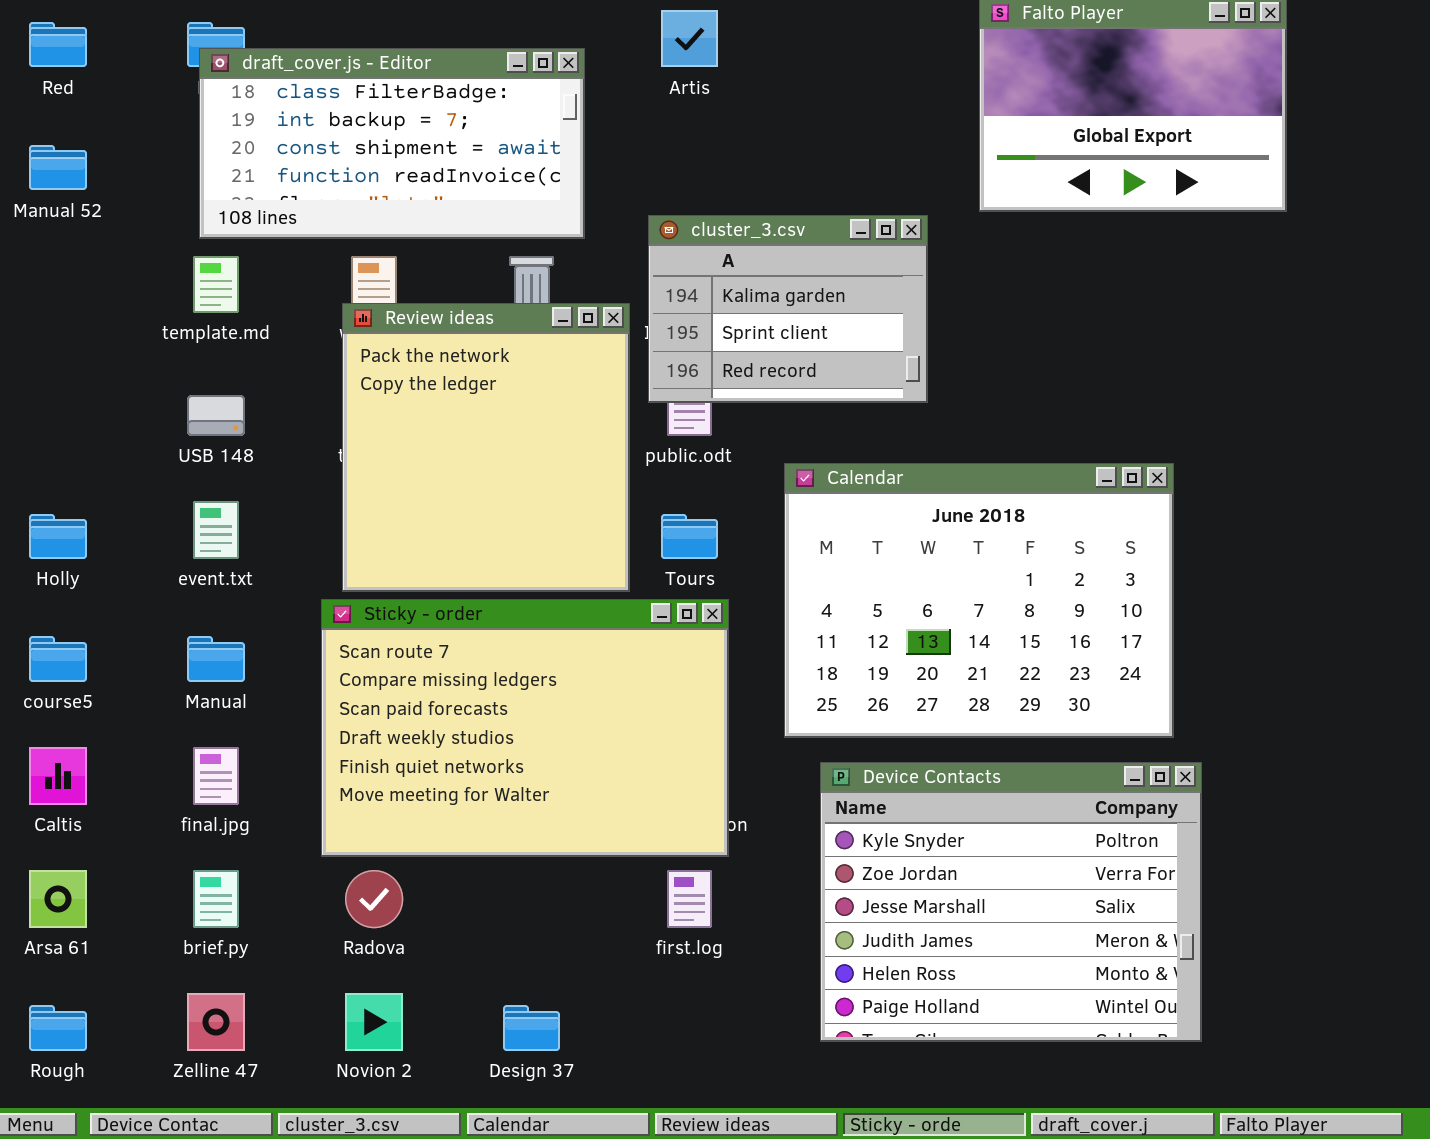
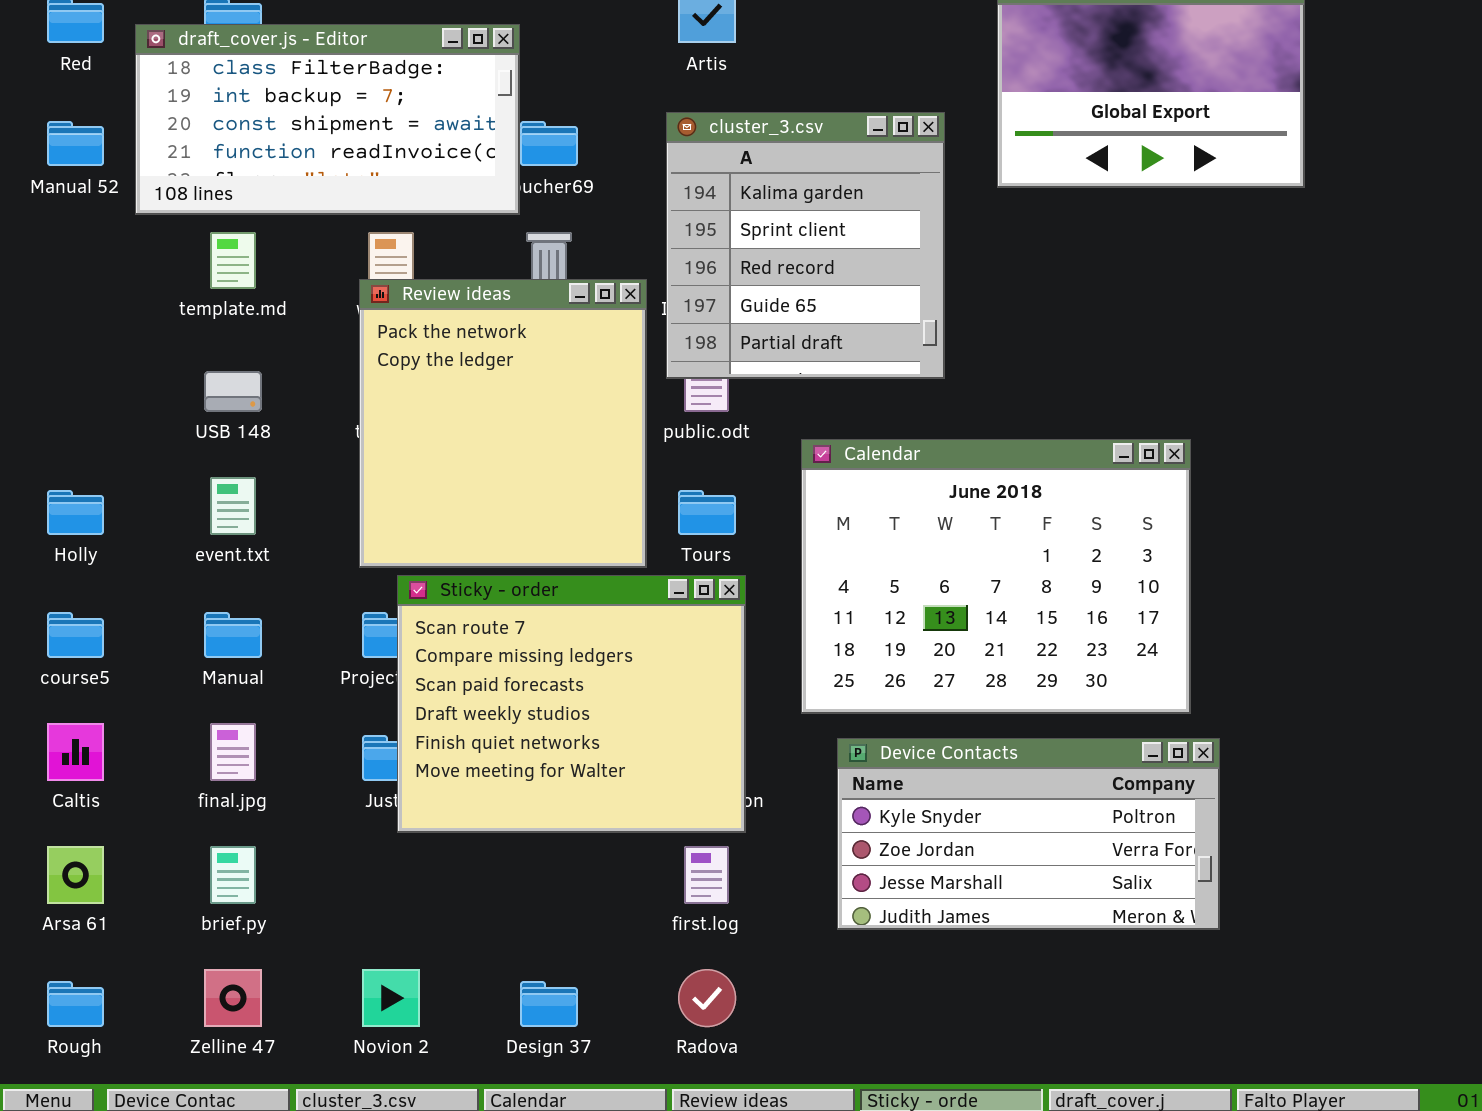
draft_cover.js - Editor: [199,48,585,239] -> [135,24,520,215], moved
cluster_3.csv: [648,215,928,403] -> [666,112,945,379], resized
Sticky - order: [321,599,729,857] -> [397,575,746,833], resized
Device Contacts: [820,762,1202,1042] -> [837,738,1220,930], resized
Radova: [345,870,403,928] -> [678,969,736,1027], moved

